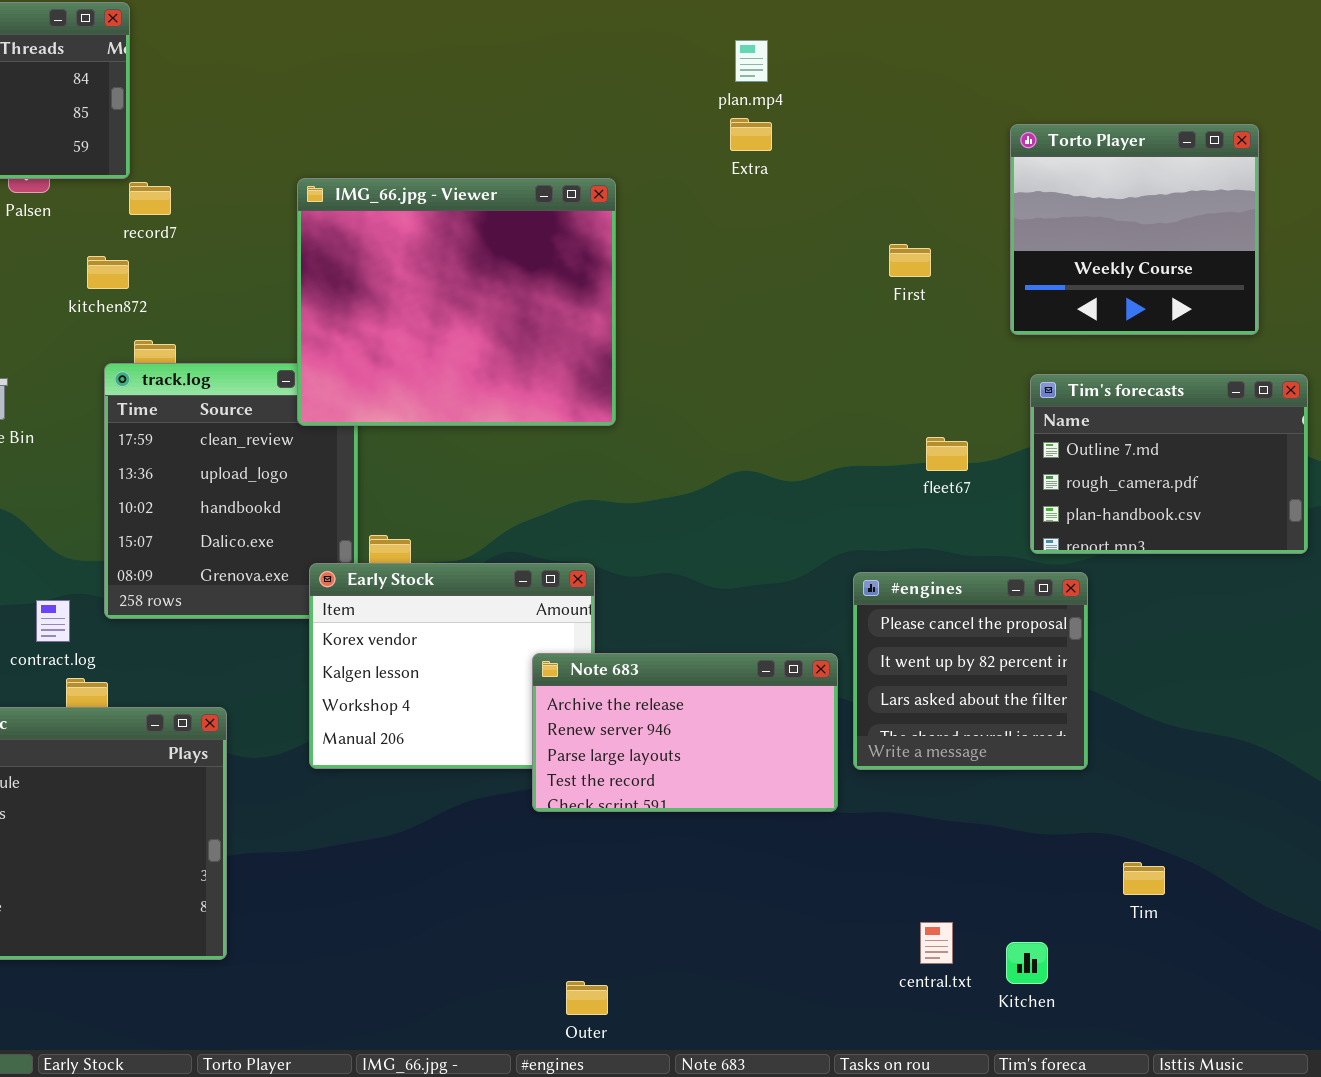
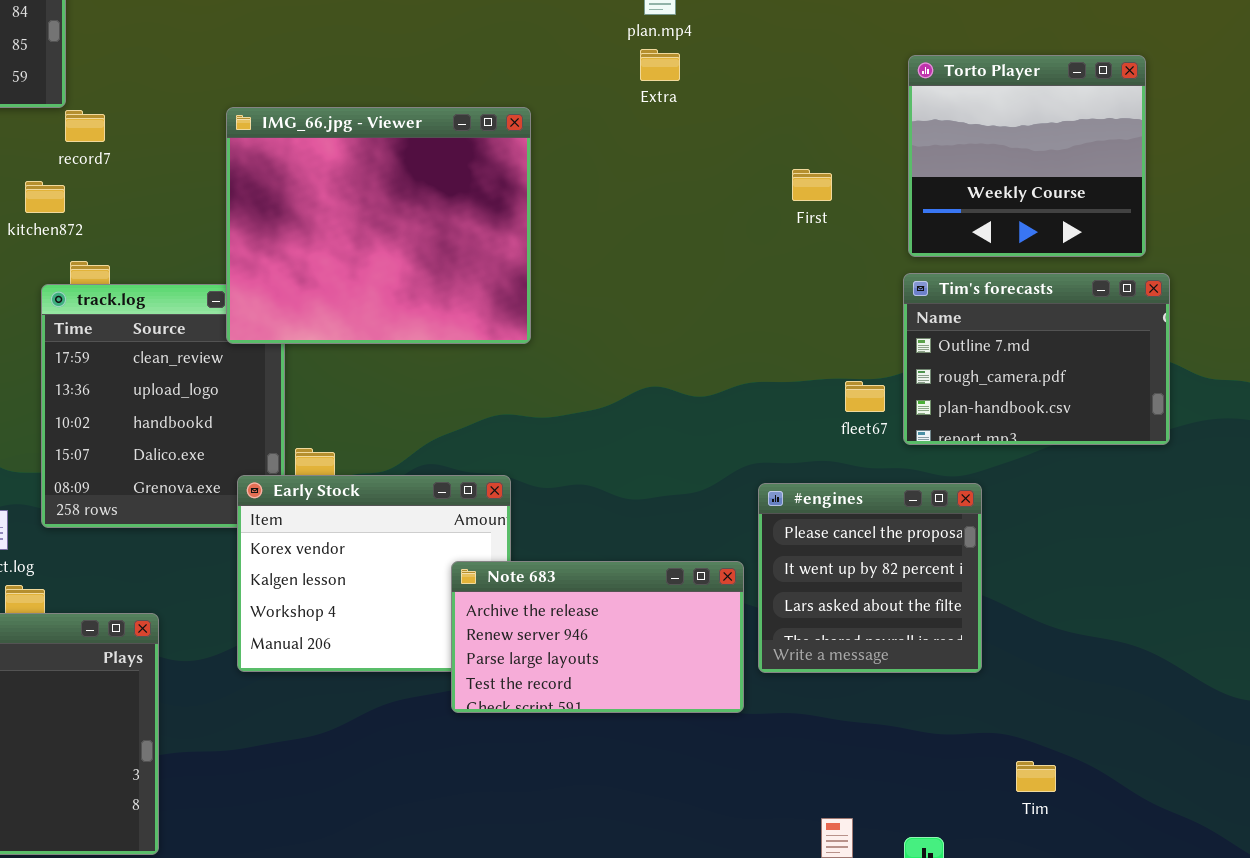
Tim's forecasts: [1030,374,1308,554] -> [903,273,1170,445], moved
fleet67: [926,437,968,471] -> [845,381,885,412], moved

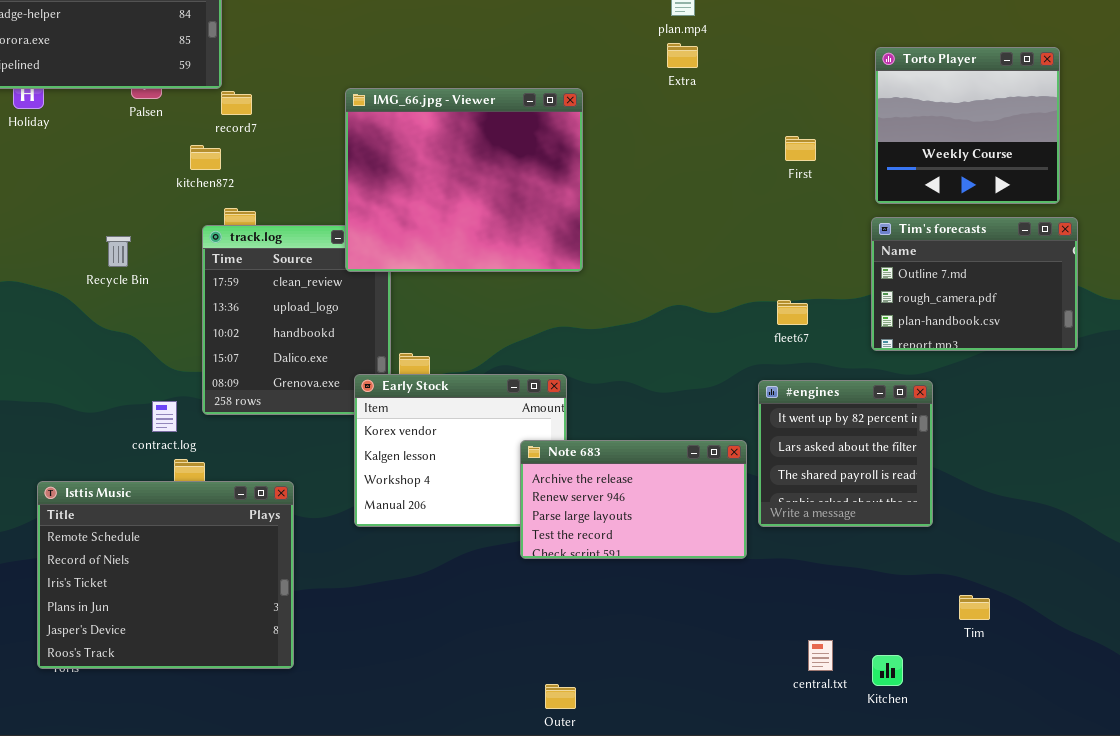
fleet67: [845,381,885,412] -> [777,300,808,325], moved
#engines: [758,483,982,673] -> [758,380,933,527], scrolled down 1 row

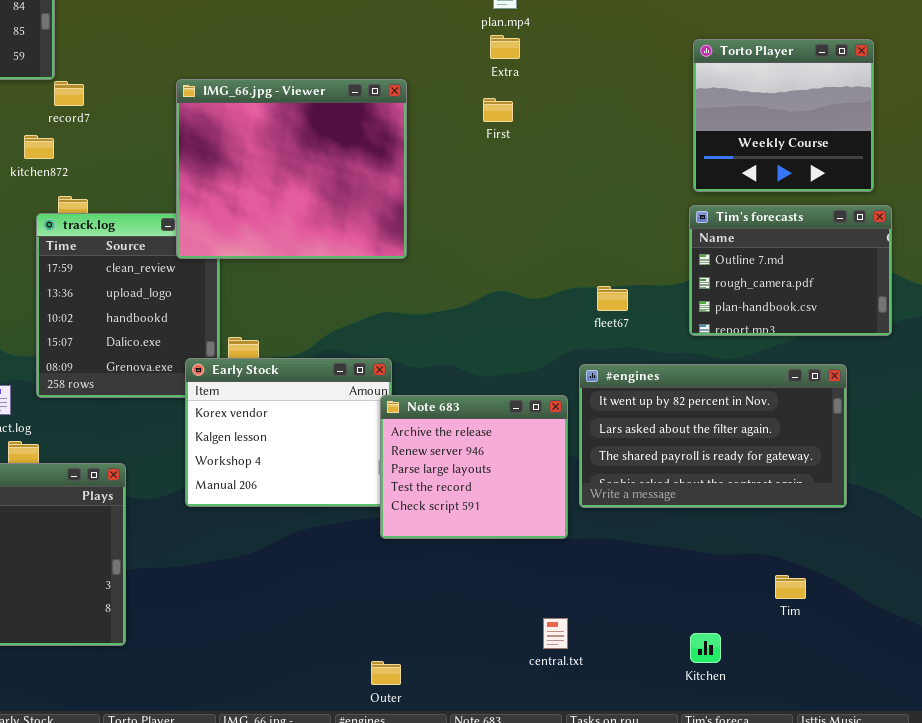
First: [785,136,816,161] -> [483,98,513,122], moved
#engines: [758,380,933,527] -> [579,364,847,508], resized
Note 683: [520,440,747,559] -> [380,395,568,539], resized
central.txt: [808,640,833,671] -> [543,618,568,649], moved

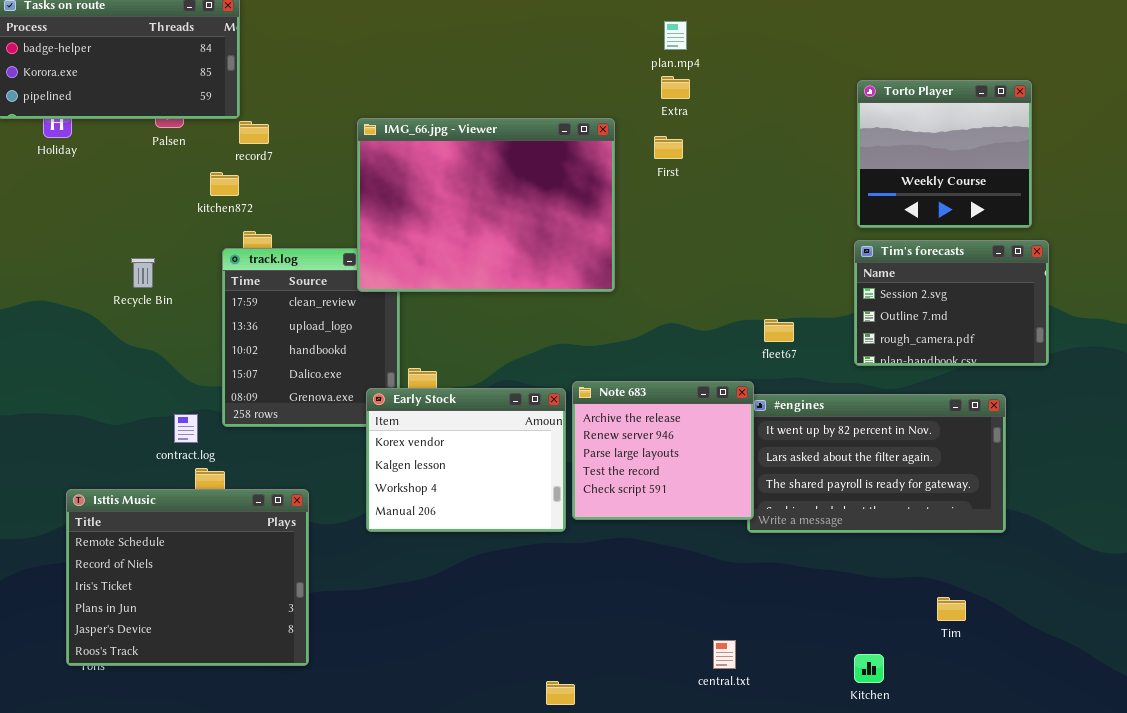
IMG_66.jpg - Viewer: [176,79,407,259] -> [357,118,615,292], resized
Tim's forecasts: [689,205,892,336] -> [854,240,1049,366], scrolled up 1 row
Note 683: [380,395,568,539] -> [572,381,754,520], moved

